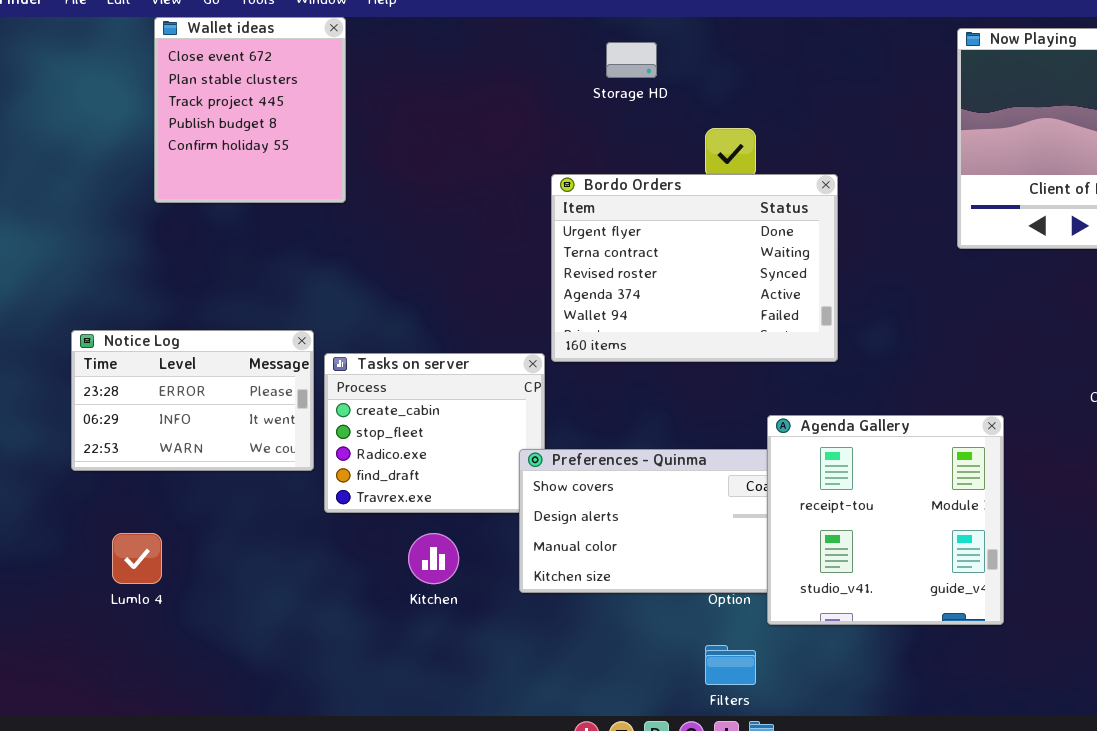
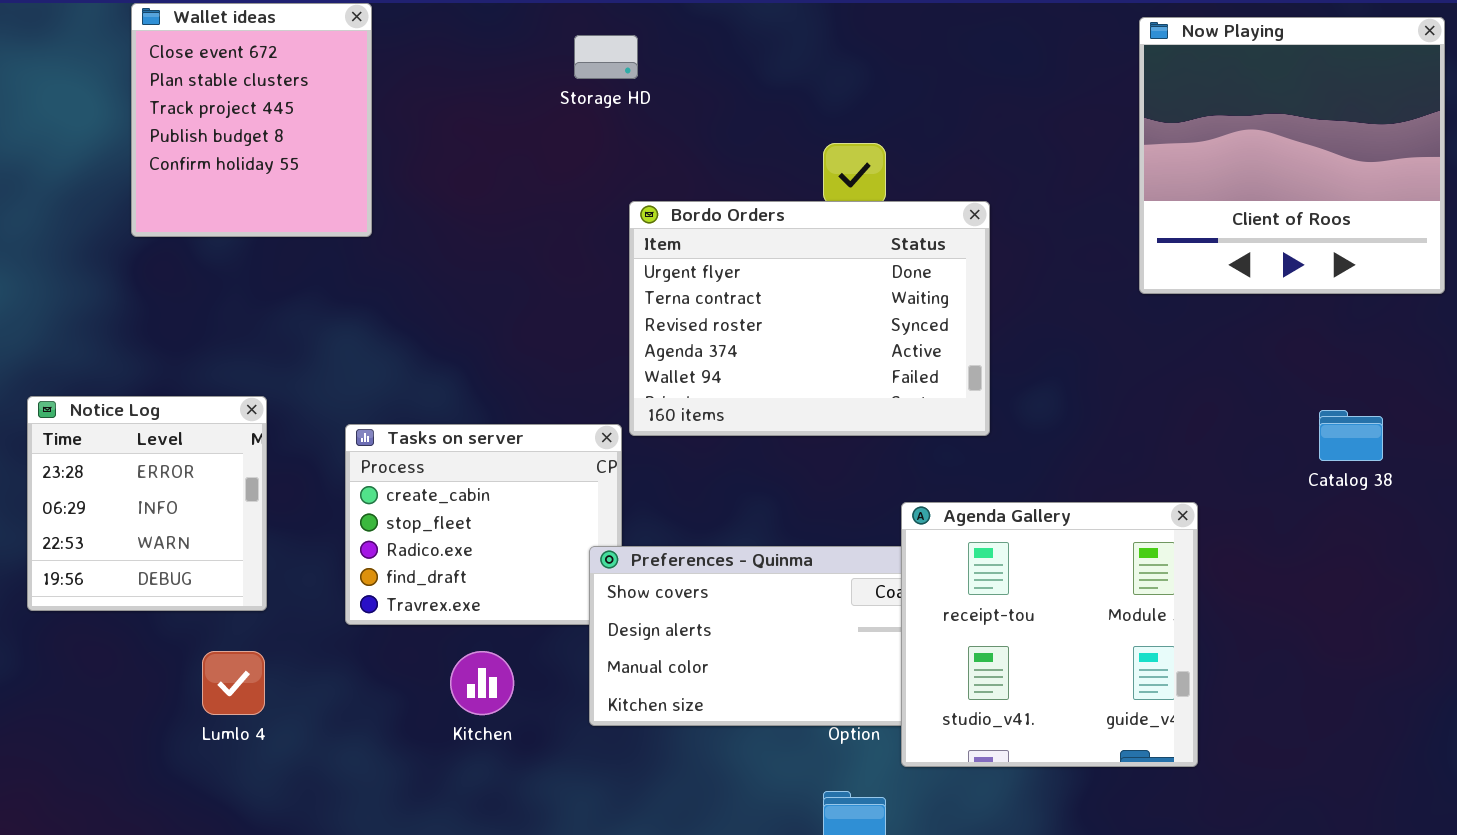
Storage HD: [606,42,657,78] -> [574,35,638,79], moved
Notice Log: [71,330,314,471] -> [27,396,267,611], resized
Lumlo 4: [112,533,162,584] -> [202,651,265,715], moved

